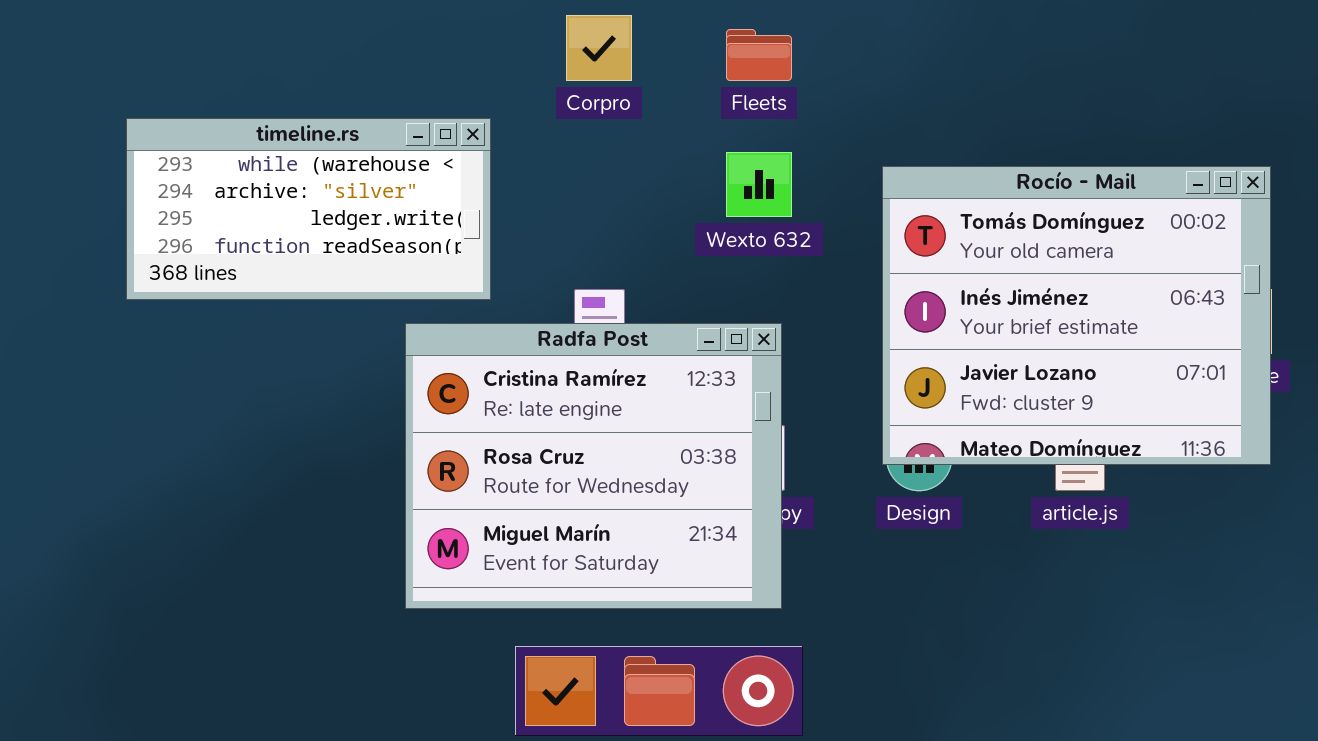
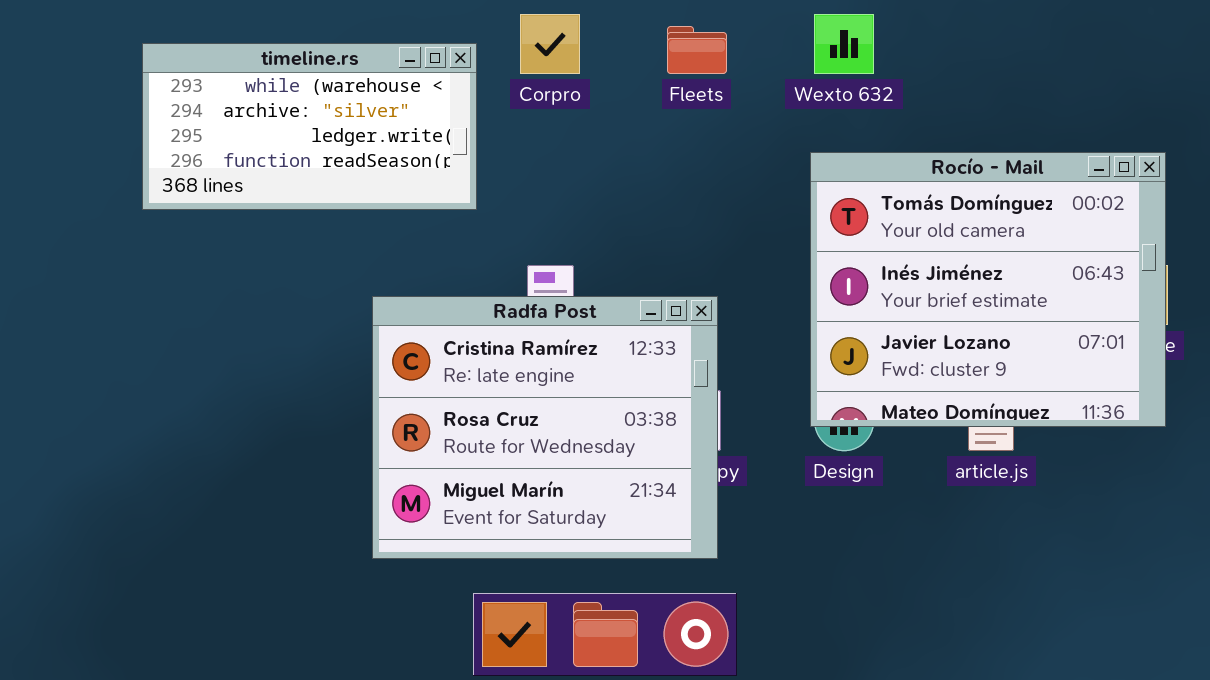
timeline.rs: [126,118,491,300] -> [142,43,477,210], moved
Wexto 632: [726,152,792,217] -> [814,14,874,74], moved

